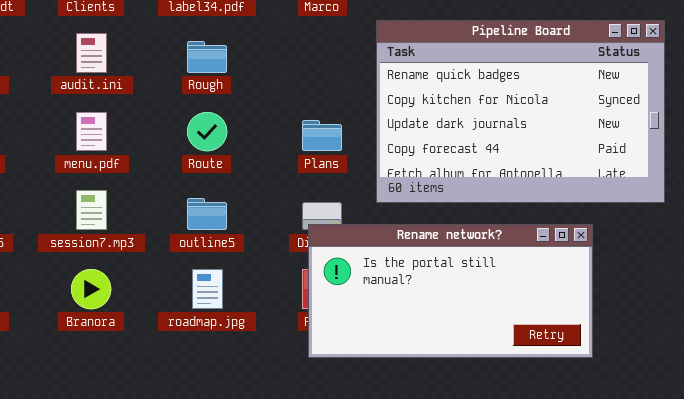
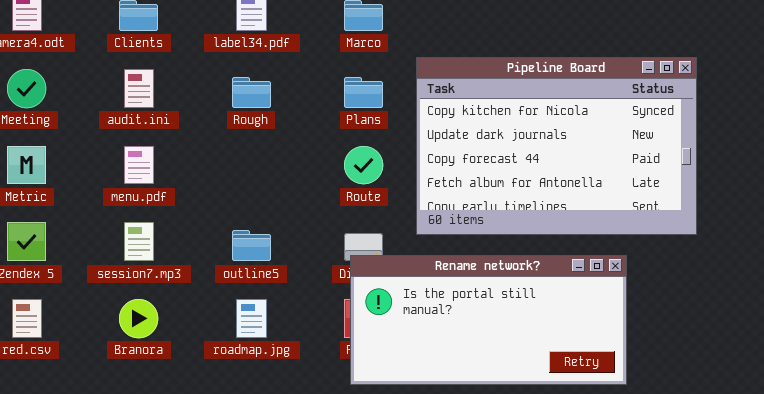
Pipeline Board: [376,20,665,203] -> [416,57,697,235], scrolled down 1 row
Route: [187,112,227,151] -> [344,146,383,184], moved
Plans: [302,120,342,151] -> [344,77,383,108], moved

